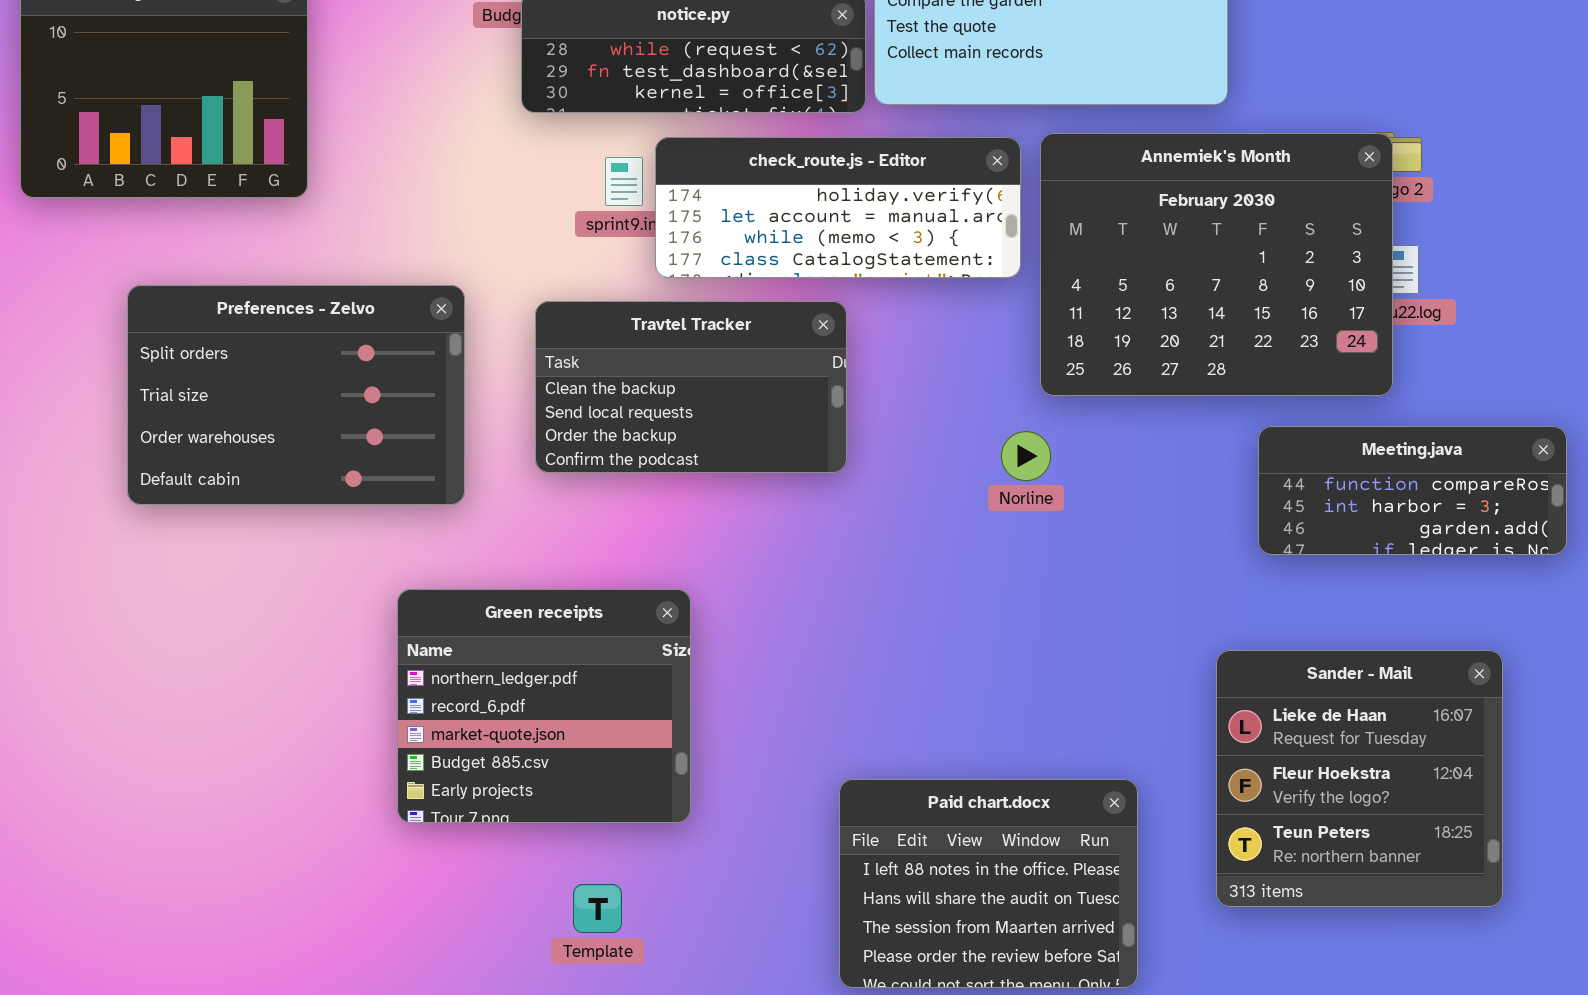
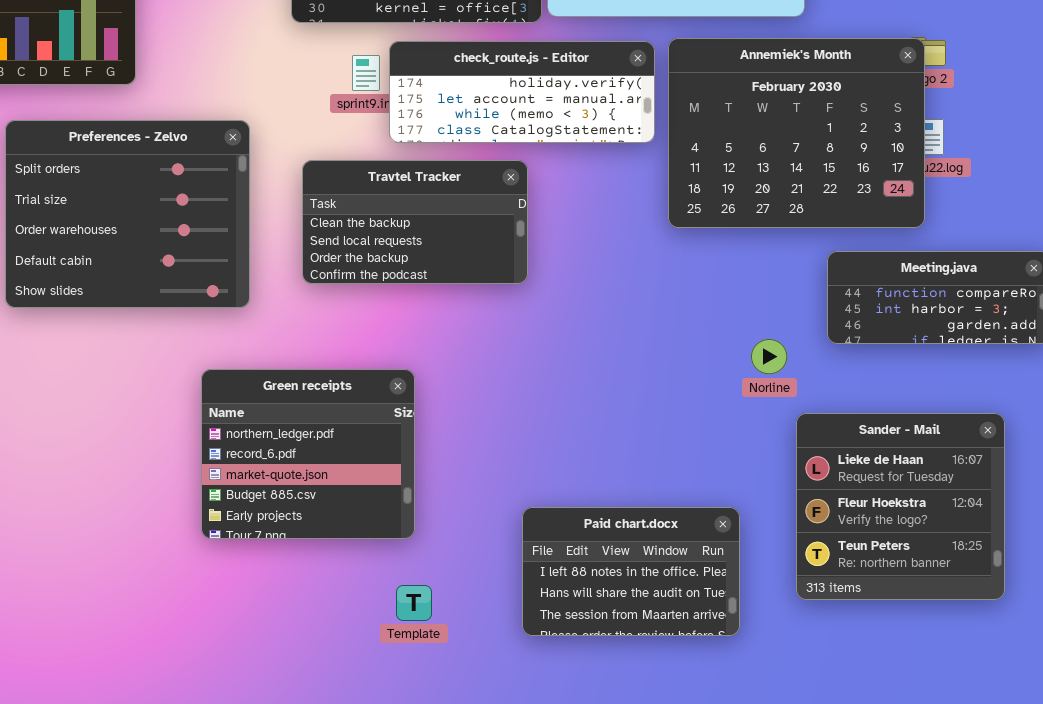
Preferences - Zelvo: [127,285,465,505] -> [5,120,250,308], resized
Norline: [1001,431,1051,481] -> [751,339,787,374], moved
Paid chart.docx: [839,779,1138,988] -> [522,507,740,636], resized
Template: [573,884,622,933] -> [396,585,432,621], moved

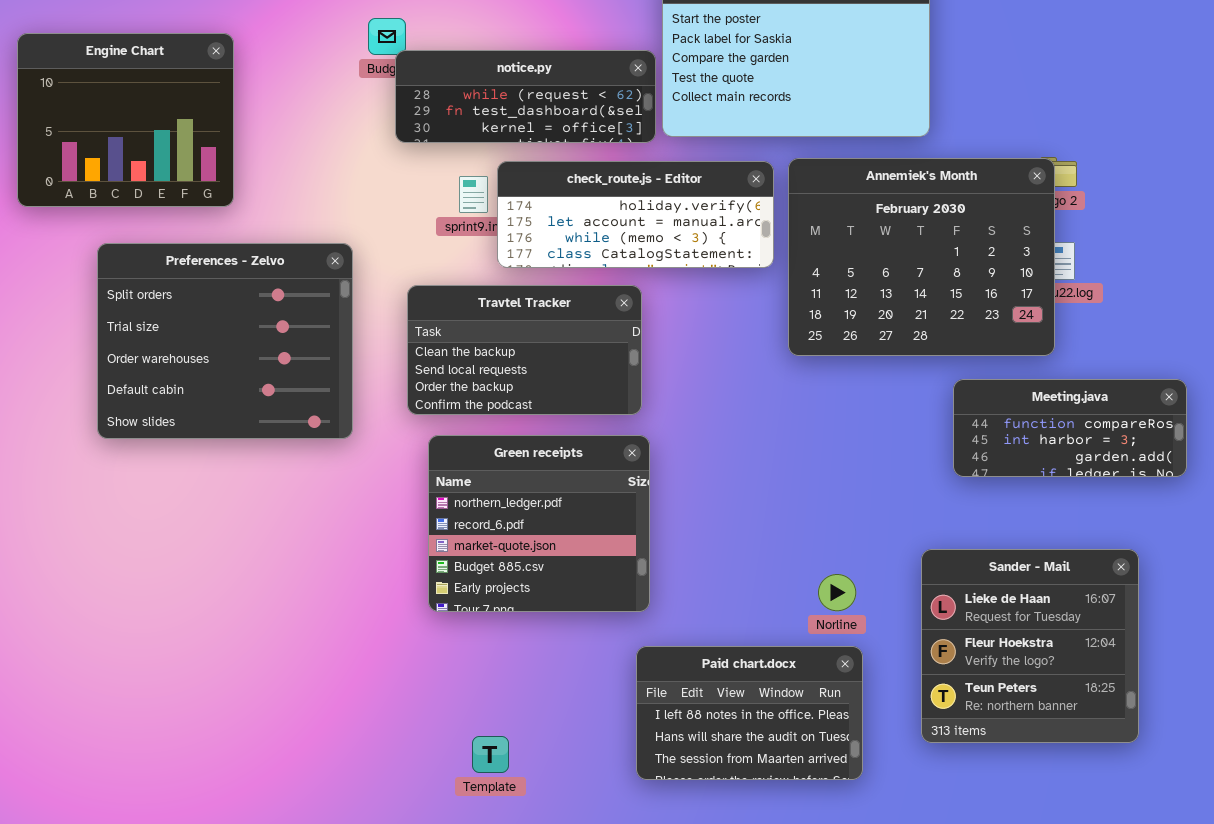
Norline: [751,339,787,374] -> [818,574,856,611], moved
Green receipts: [201,369,415,539] -> [428,435,650,612], moved
Template: [396,585,432,621] -> [472,736,509,773], moved

